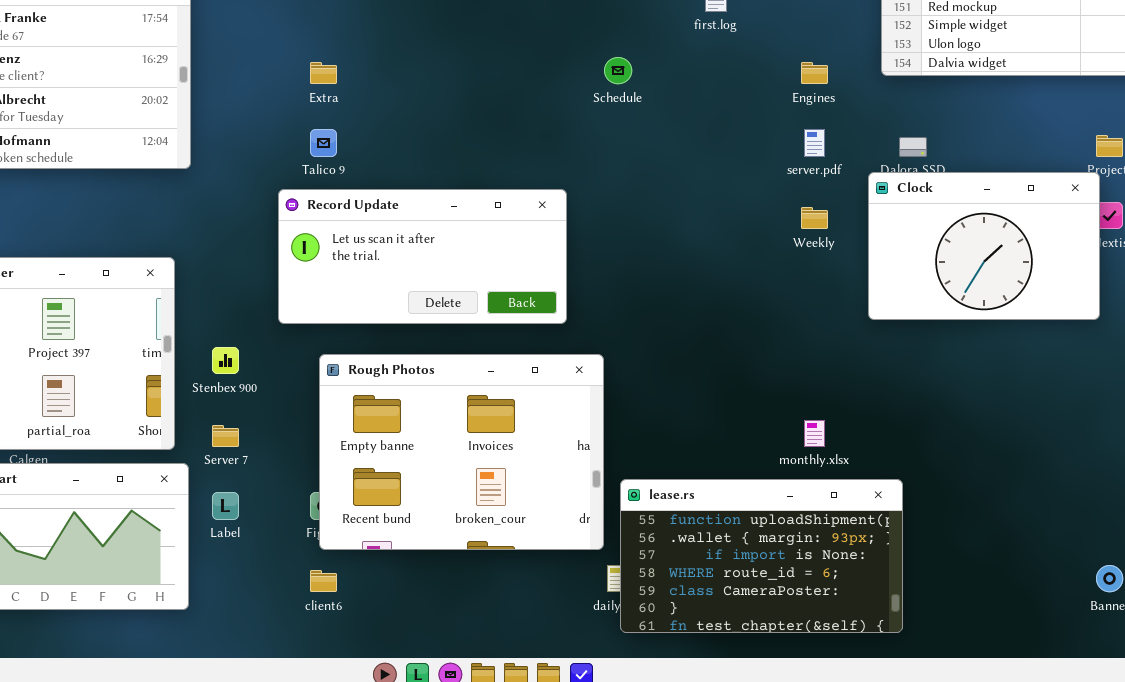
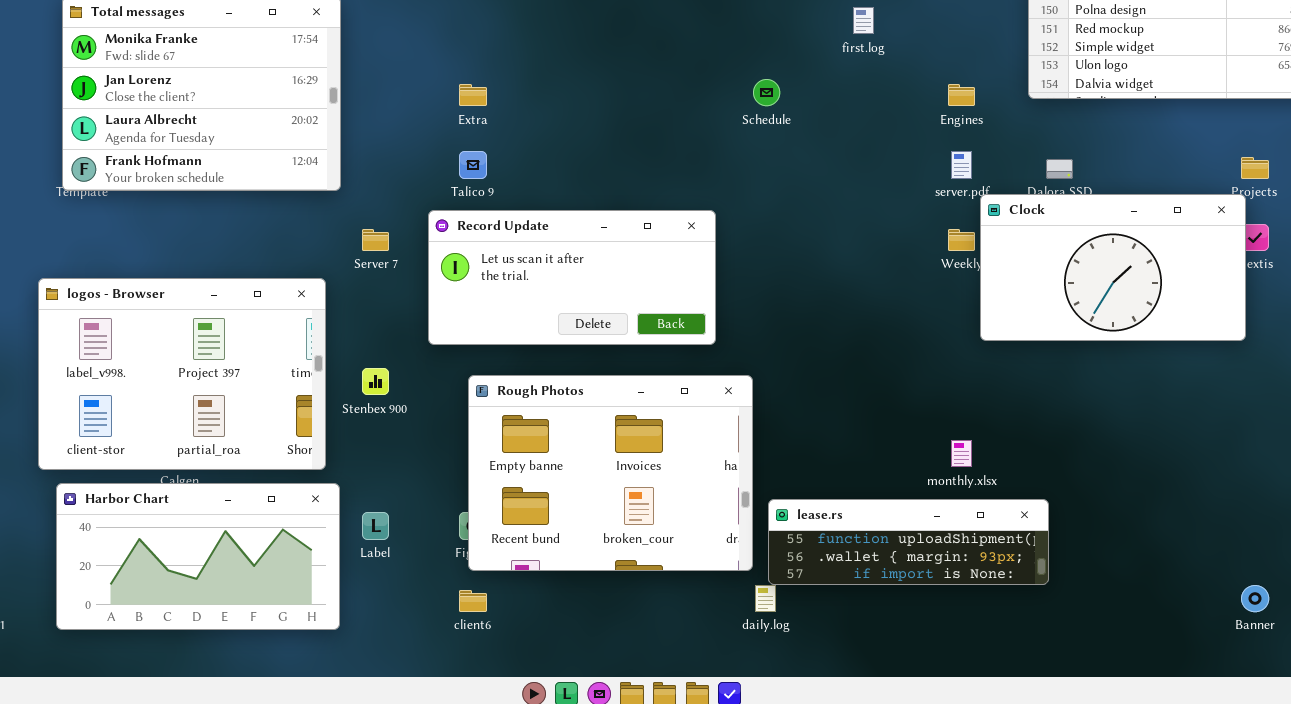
Clock: [868,172,1100,320] -> [980,194,1246,341], resized
Server 7: [212,425,239,447] -> [362,229,389,251], moved
lease.rs: [620,479,903,633] -> [768,499,1049,585], resized

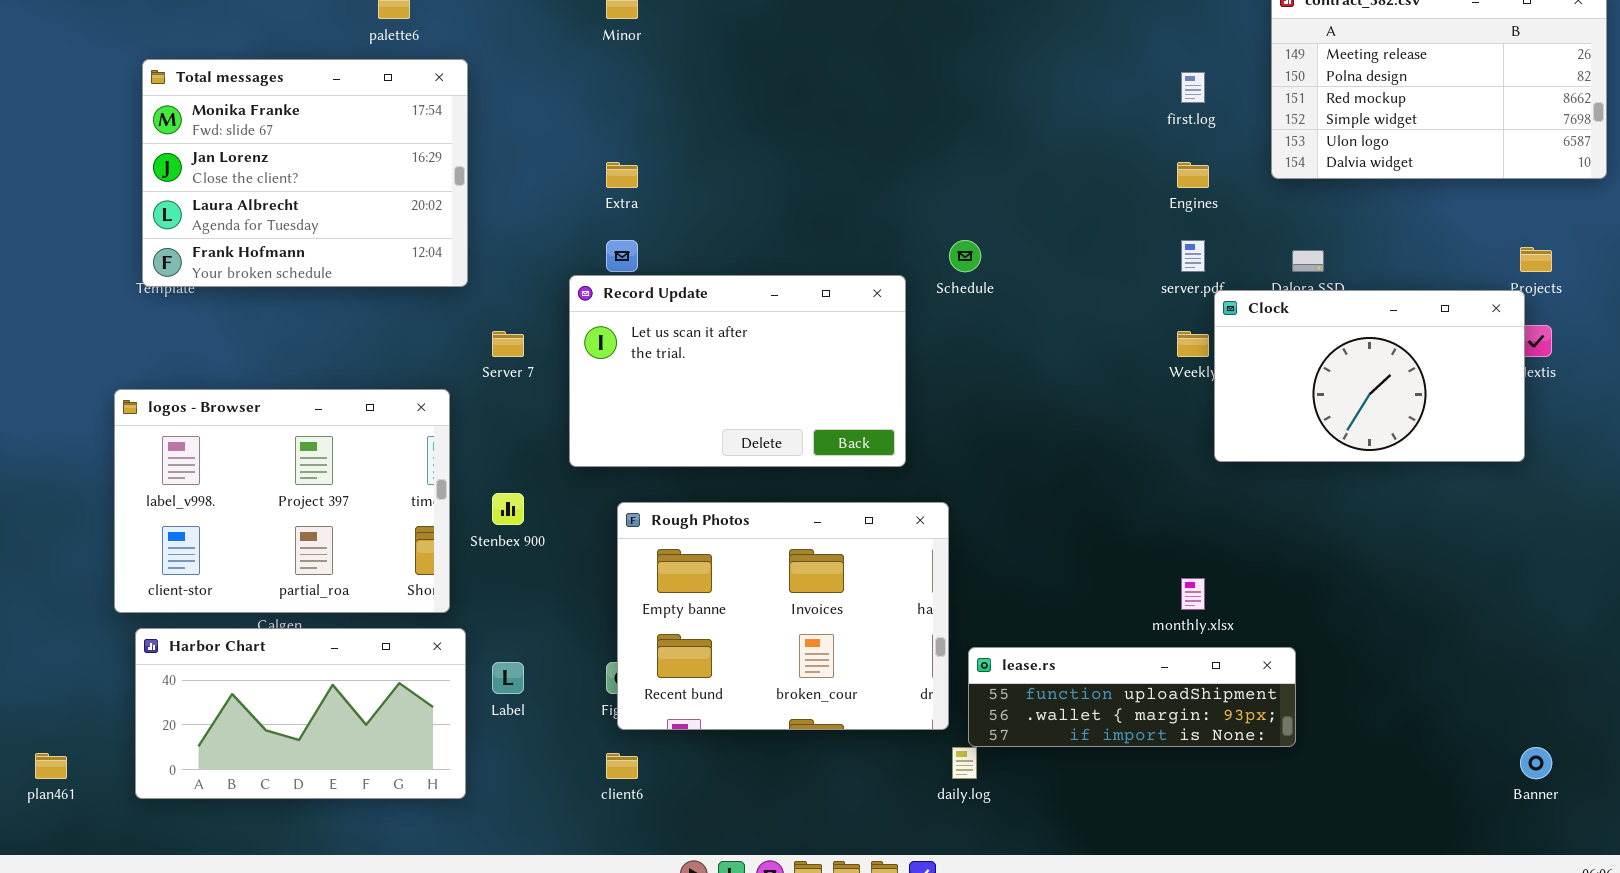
first.log: [853,7,874,34] -> [1181,72,1205,103], moved
Schedule: [753,79,780,106] -> [949,240,981,272], moved
Record Update: [428,210,716,345] -> [569,275,906,467], resized

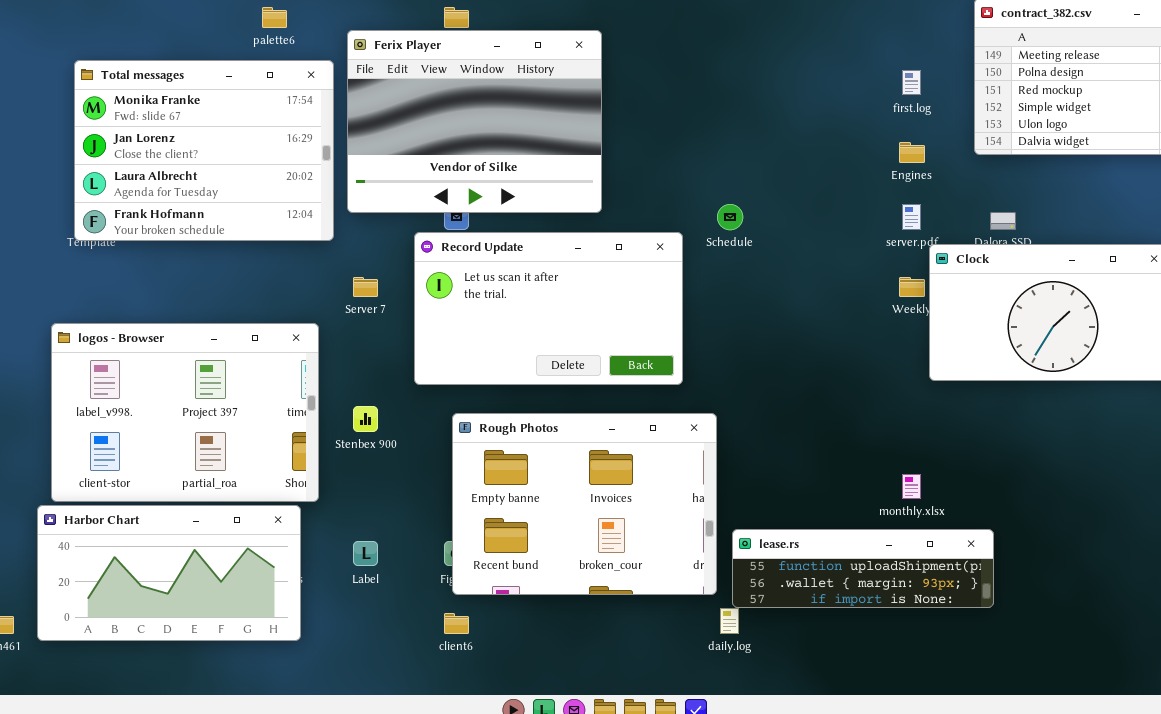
Ferix Player: none -> [347,30,602,213], opened
Harbor Chart: [135,628,466,799] -> [37,505,301,641], moved

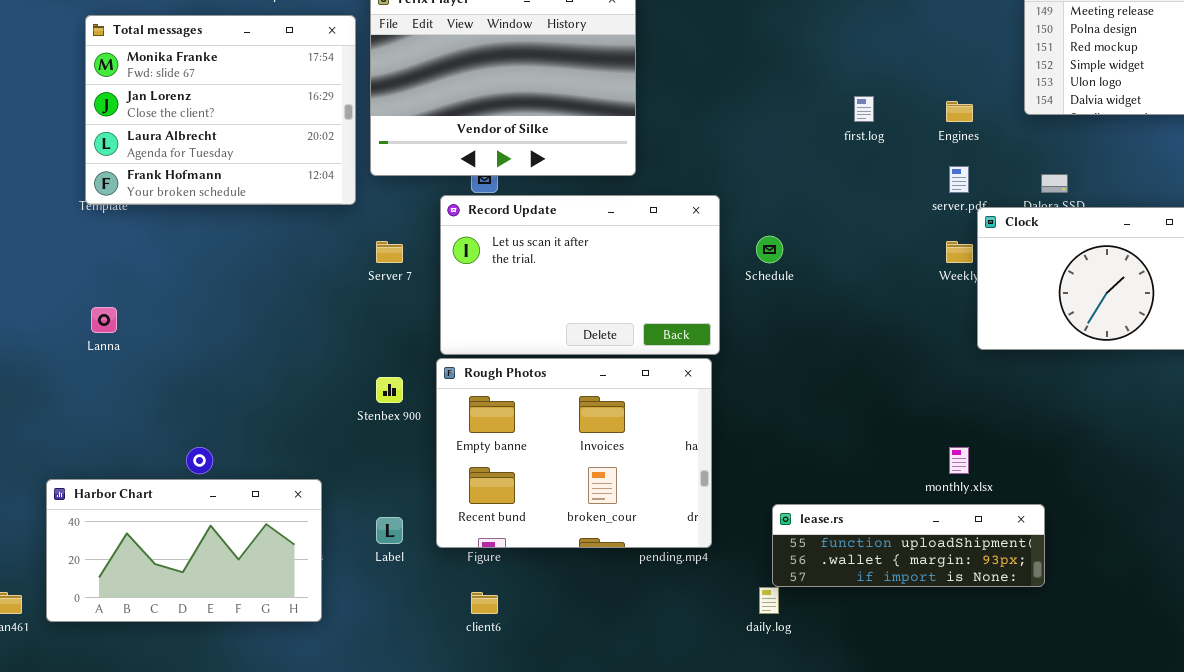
first.log: [902,70,921,95] -> [854,96,874,122], moved
Schedule: [717,204,743,230] -> [756,236,783,263], moved
logos - Browser: [51,323,319,502] -> none, closed
Rough Photos: [452,413,717,595] -> [436,358,712,548], moved

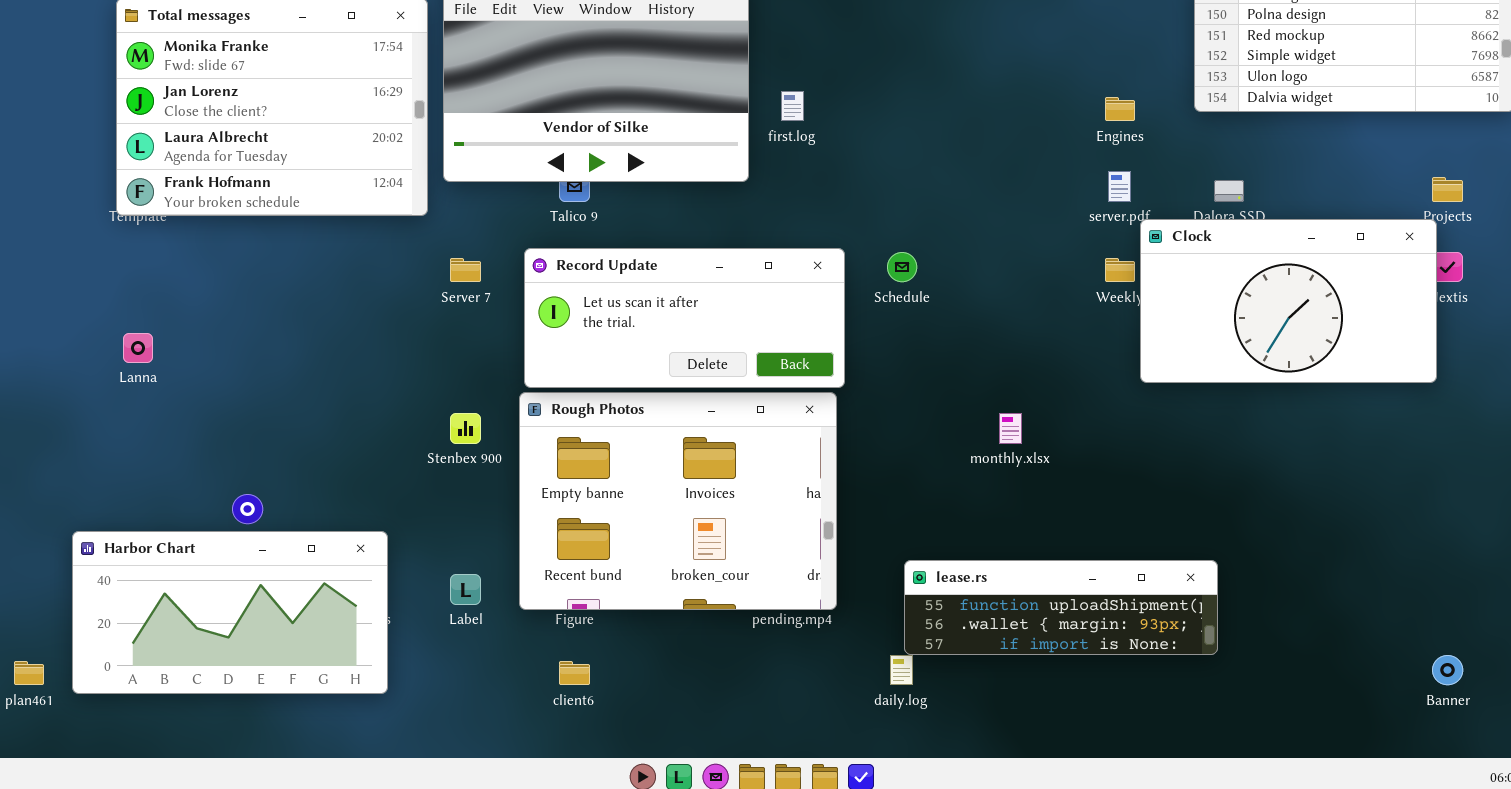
first.log: [854,96,874,122] -> [781,91,804,121], moved
Record Update: [440,195,720,355] -> [524,248,845,388], resized
monthly.xlsx: [949,447,969,474] -> [999,413,1022,444], moved

